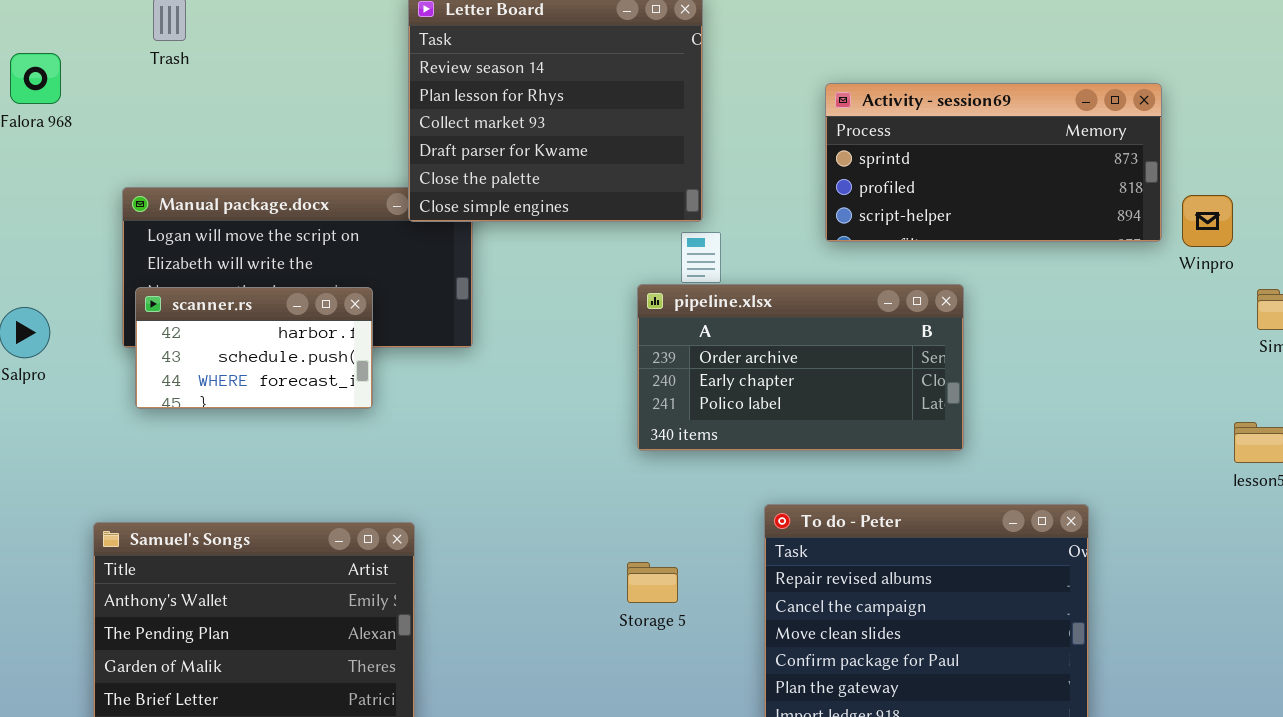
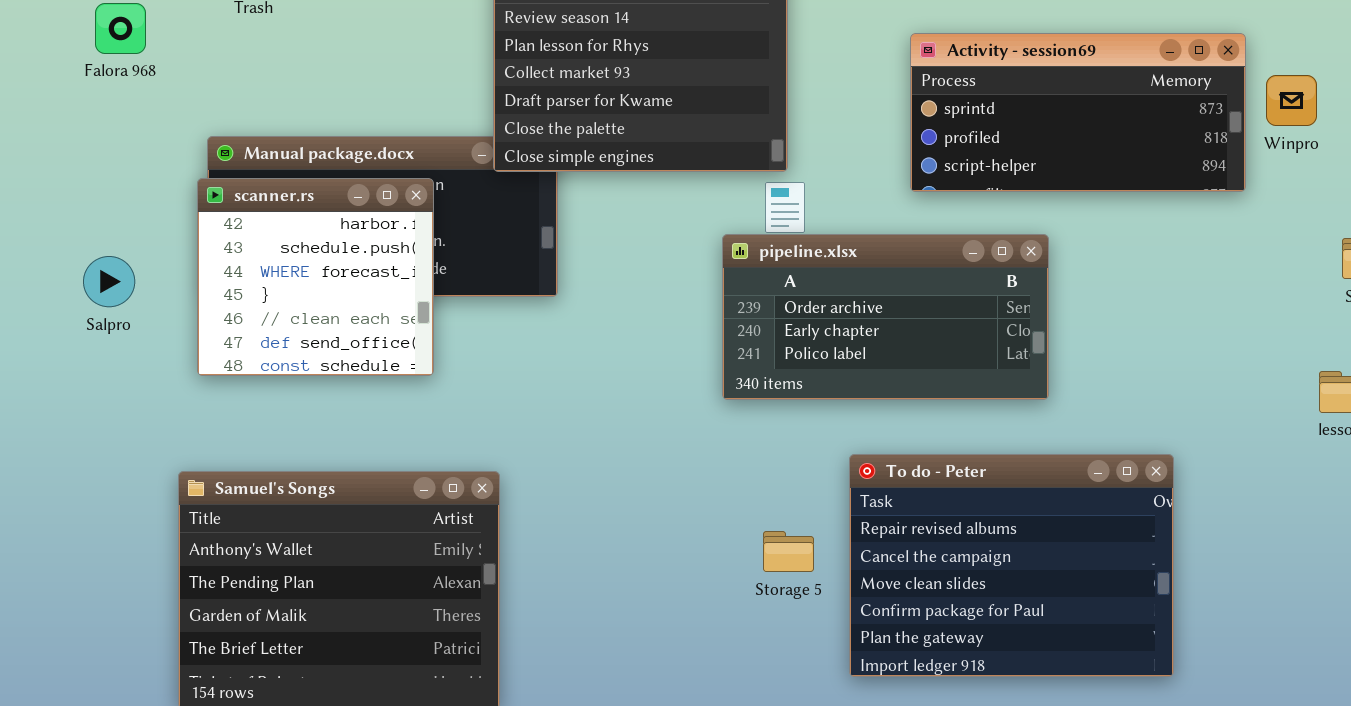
Winpro: [1182,195,1233,247] -> [1266,75,1317,126], moved
scanner.rs: [135,287,373,409] -> [197,178,434,376], moved, resized
Storage 5: [627,562,678,603] -> [763,531,814,572], moved

